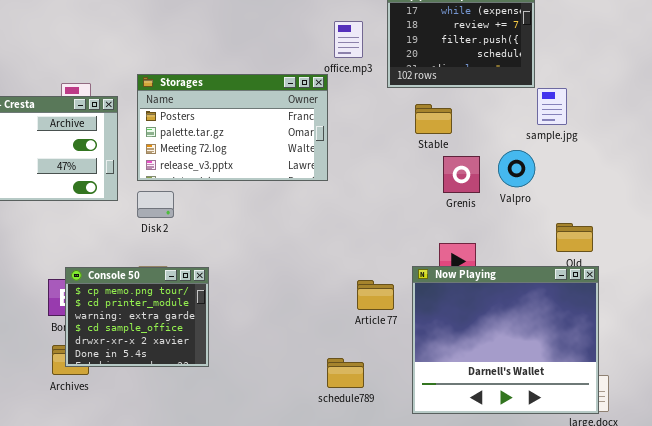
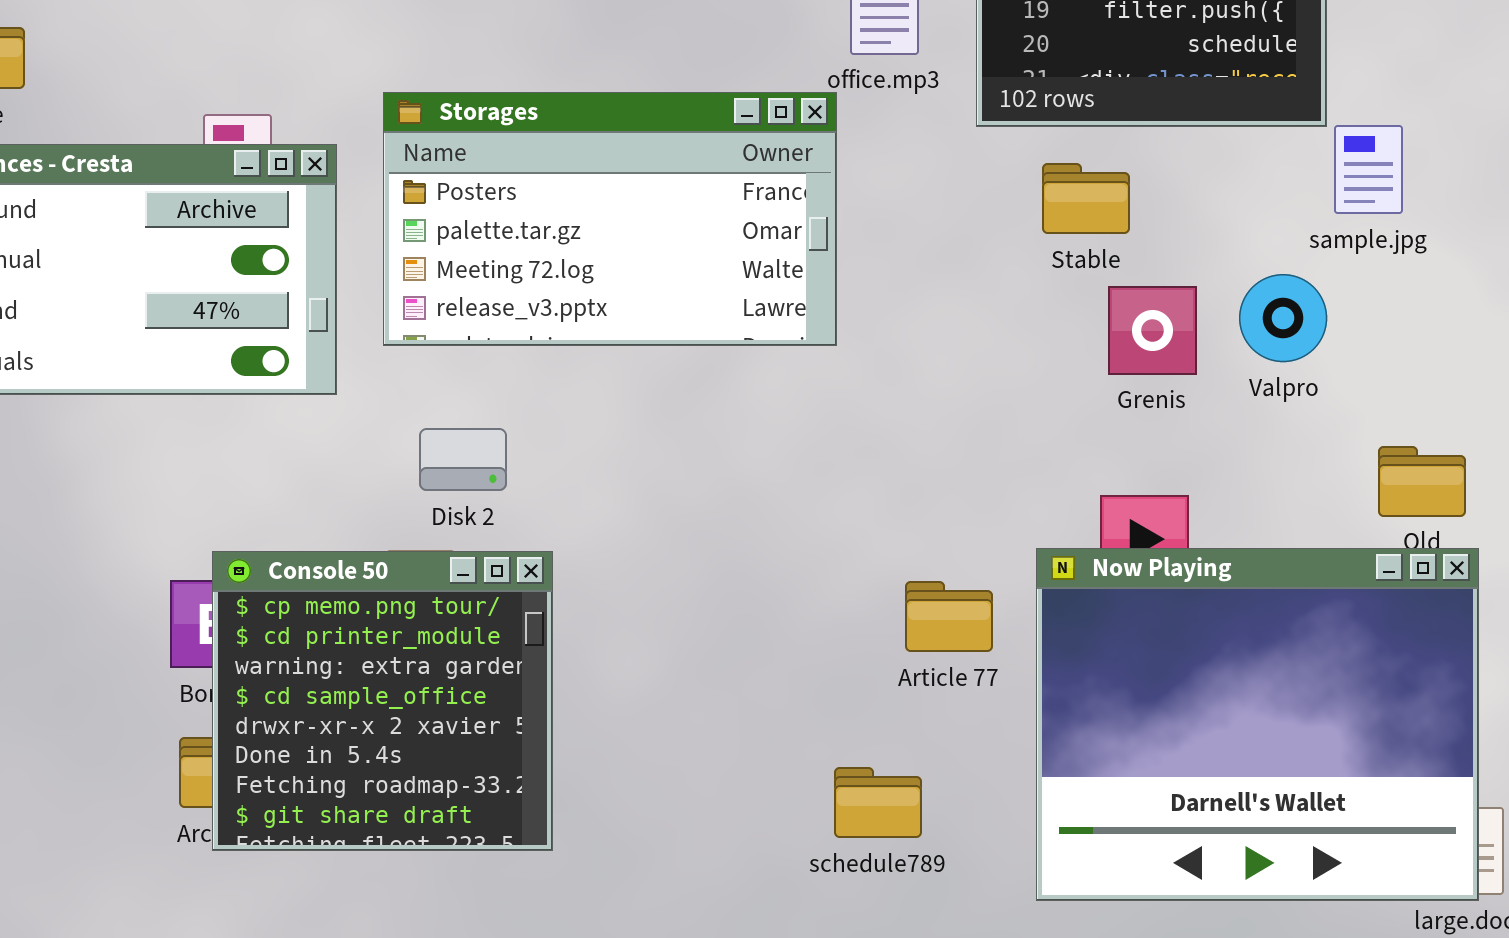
Disk 2: [137,191,174,218] -> [419,428,507,491], moved
Console 50: [65,267,209,367] -> [212,551,553,851], resized

